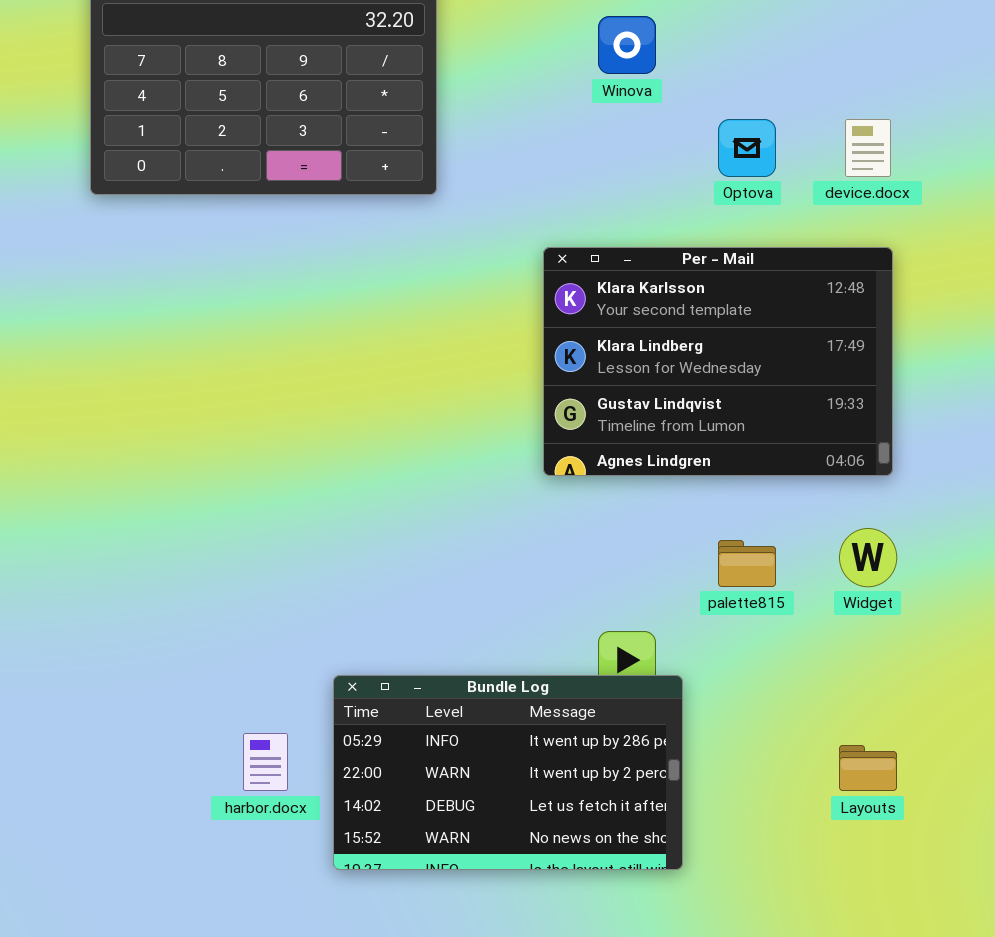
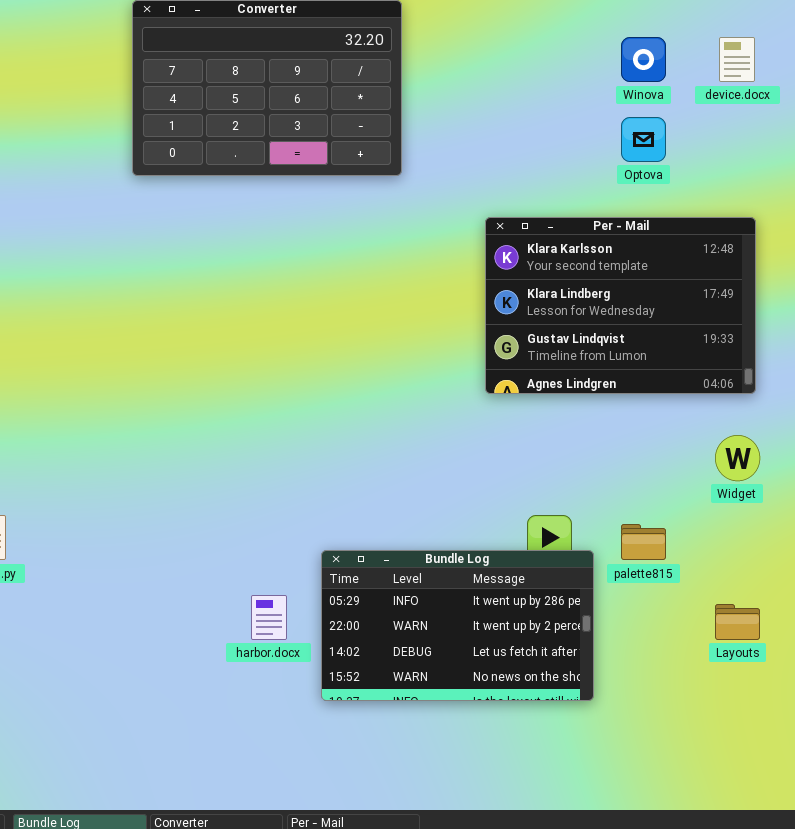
Winova: [598,16,656,74] -> [621,37,666,82], moved
device.docx: [845,119,891,177] -> [719,37,755,82], moved
palette815: [718,540,776,587] -> [621,524,666,560], moved

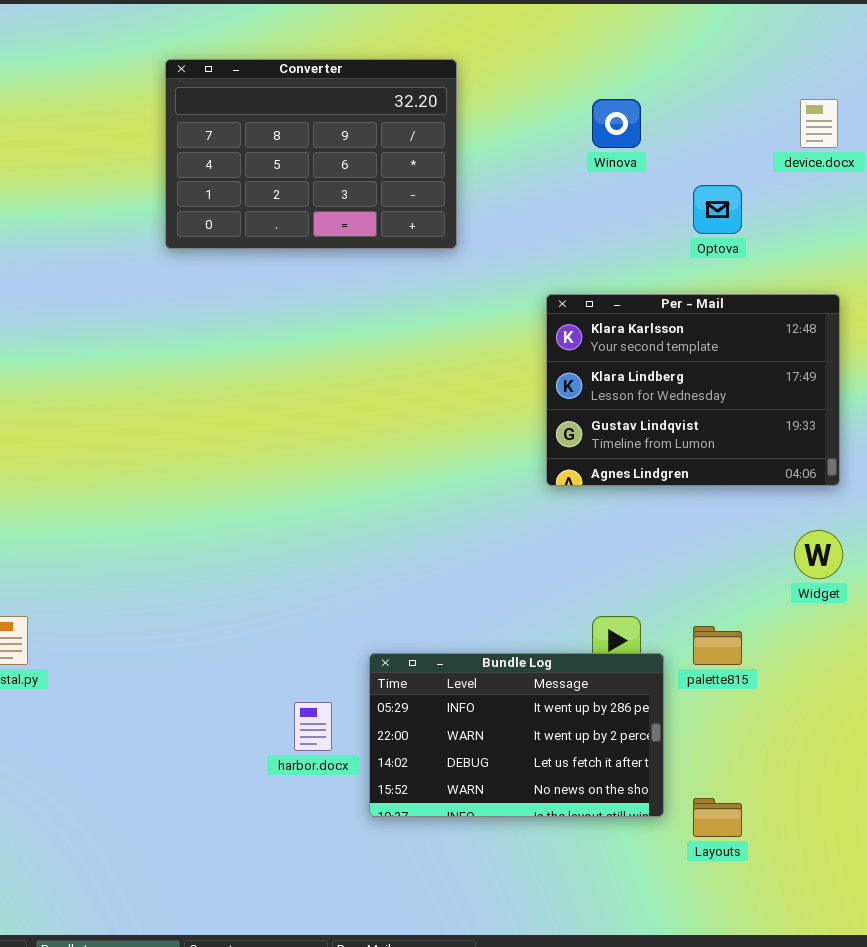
Winova: [621,37,666,82] -> [592,99,641,148], moved
Layouts: [715,604,760,640] -> [693,798,742,837], moved

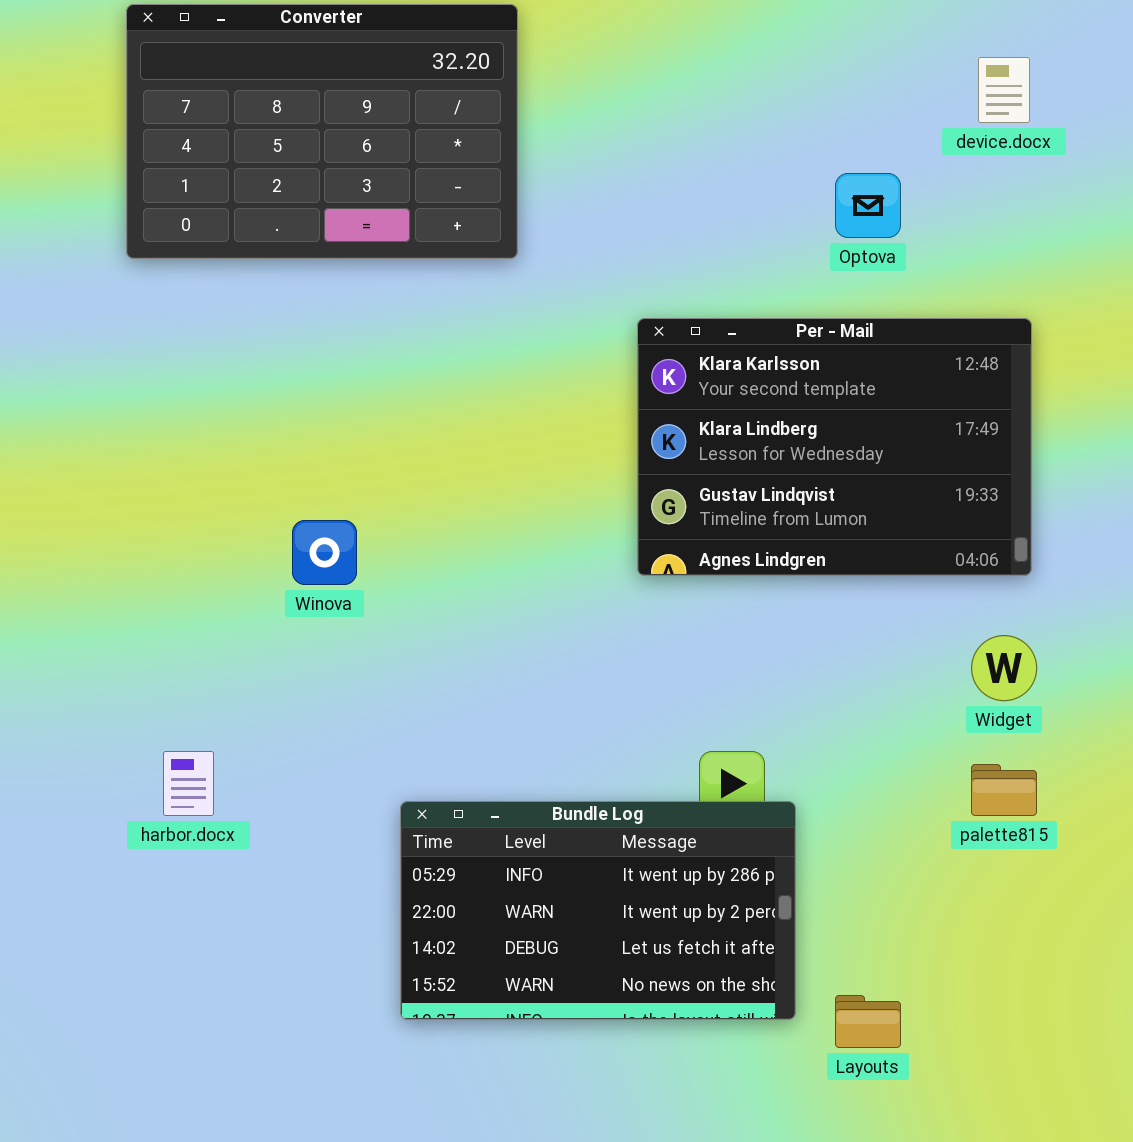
Winova: [592,99,641,148] -> [292,520,357,585], moved
palette815: [693,626,742,665] -> [971,764,1037,816], moved
harbor.docx: [294,702,332,751] -> [163,751,214,816], moved

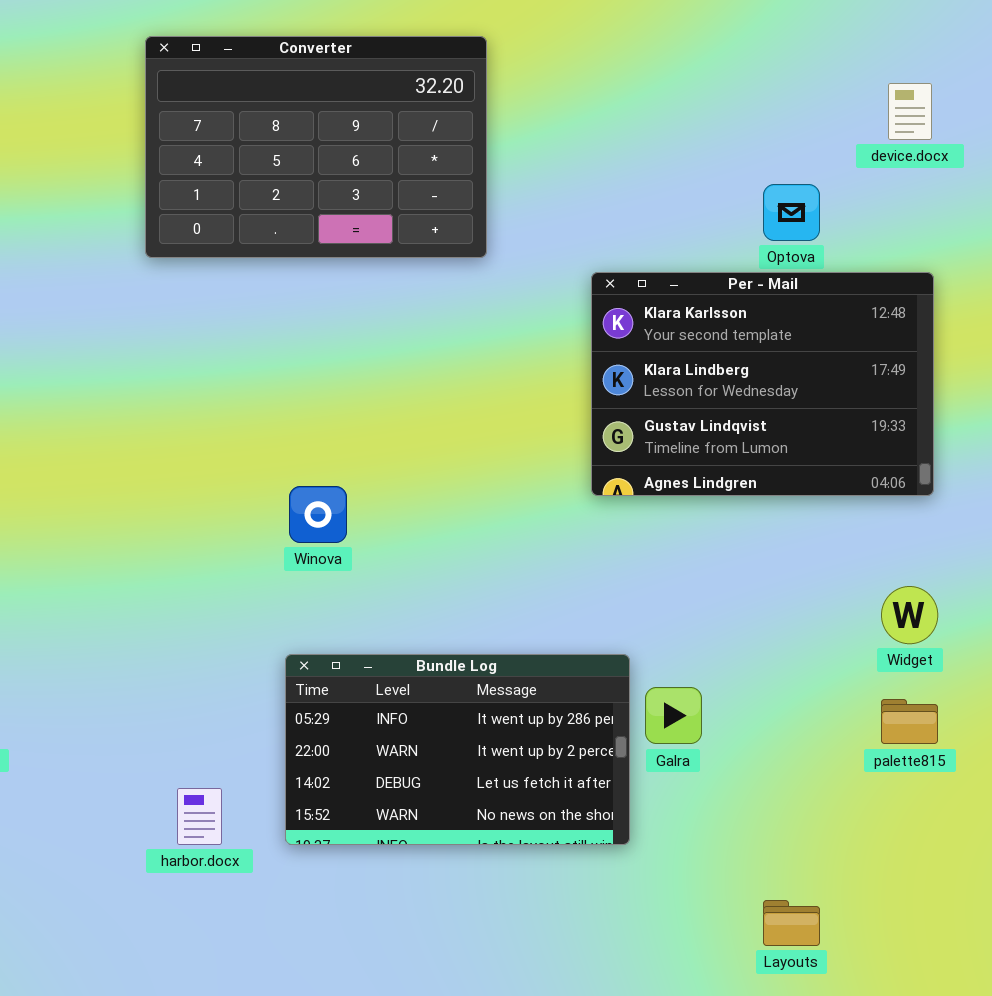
Per - Mail: [637,318,1032,576] -> [591,272,934,496], moved
harbor.docx: [163,751,214,816] -> [177,788,222,845], moved
Bundle Log: [400,801,796,1020] -> [285,654,630,845], moved

